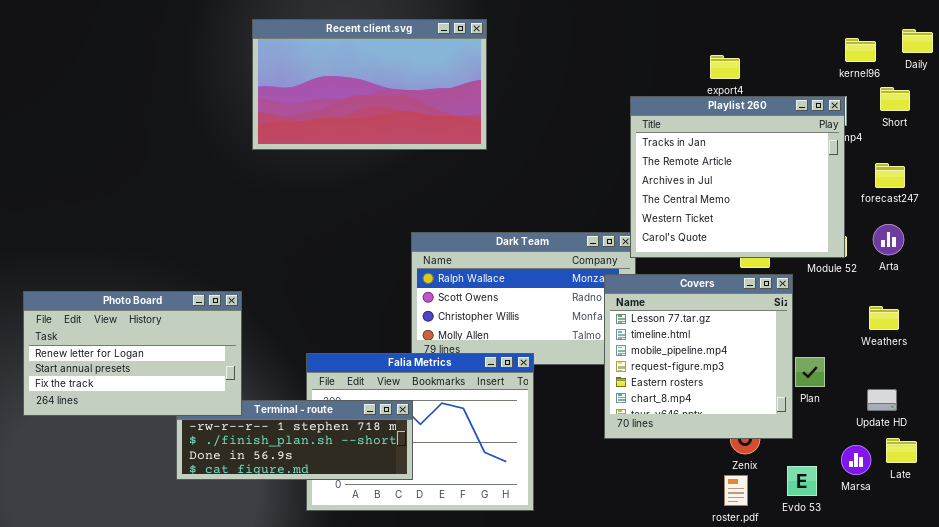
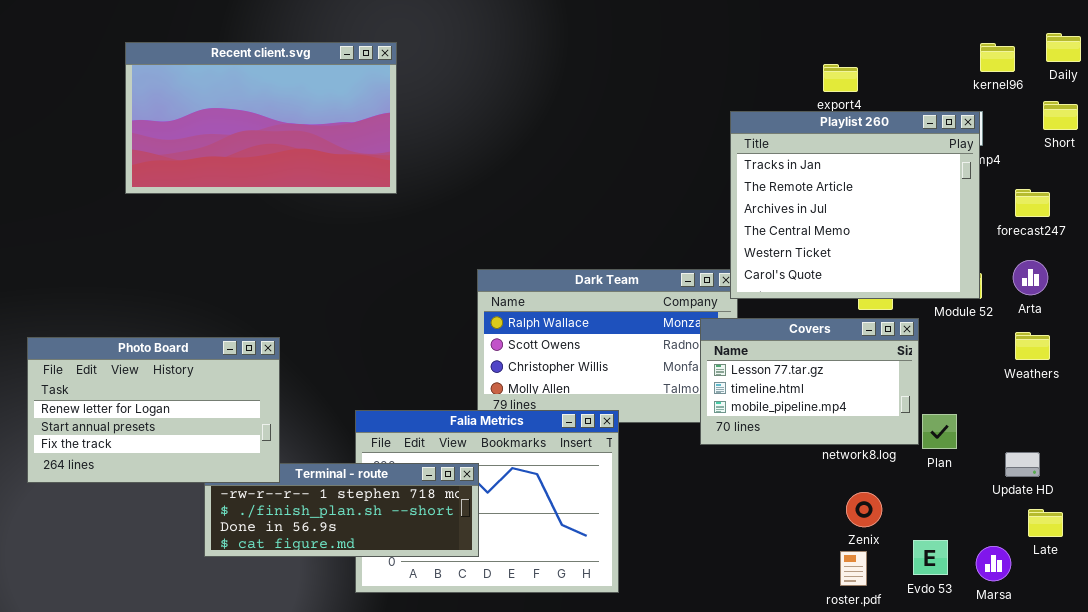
Recent client.svg: [252,19,487,150] -> [125,42,397,194], moved
Short: [880,87,910,111] -> [1043,101,1078,130], moved
Covers: [604,274,793,439] -> [700,318,919,445], resized
Weathers: [869,306,899,330] -> [1015,332,1050,360], moved
Marsa: [841,445,871,475] -> [976,546,1011,581], moved

